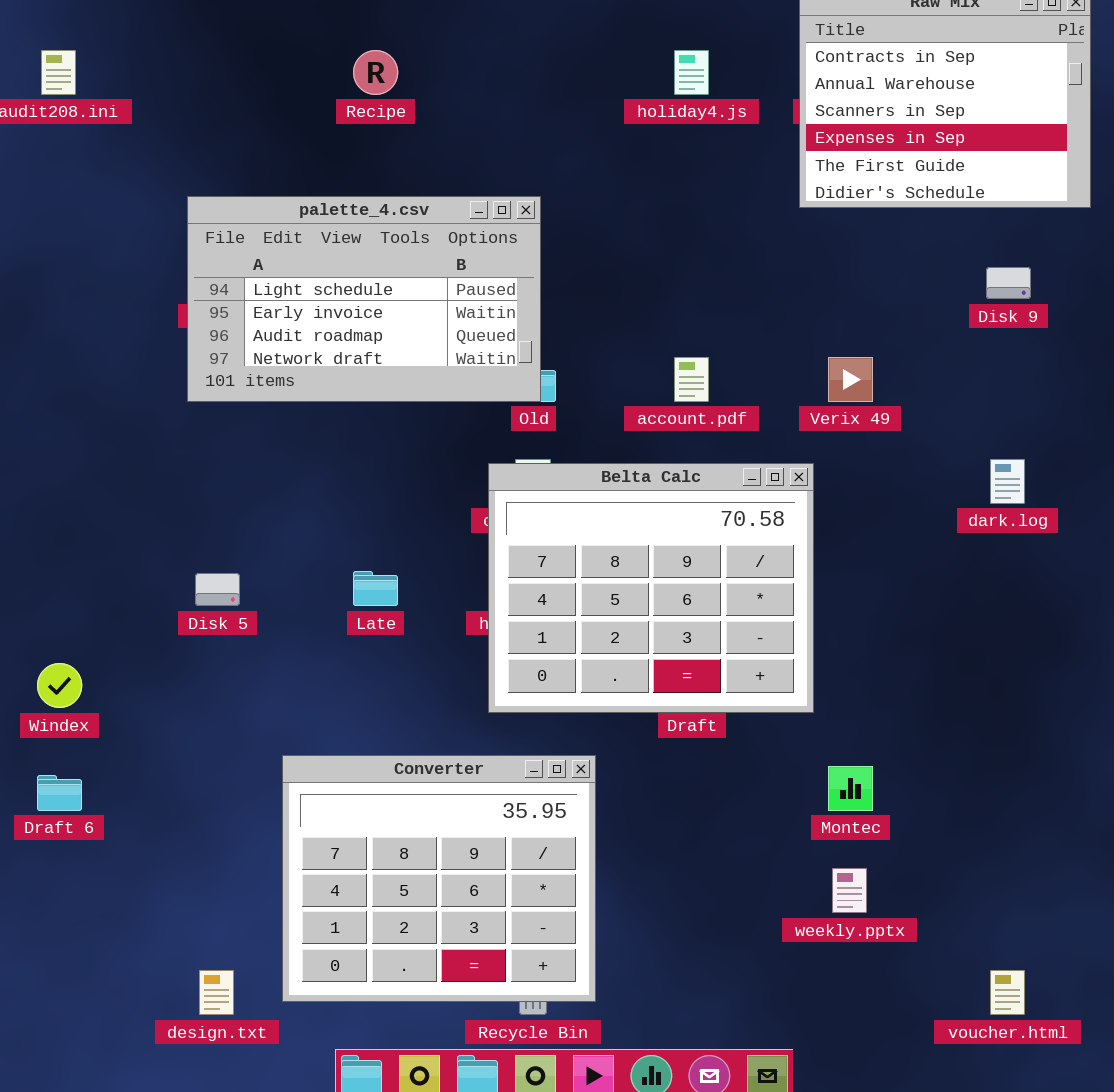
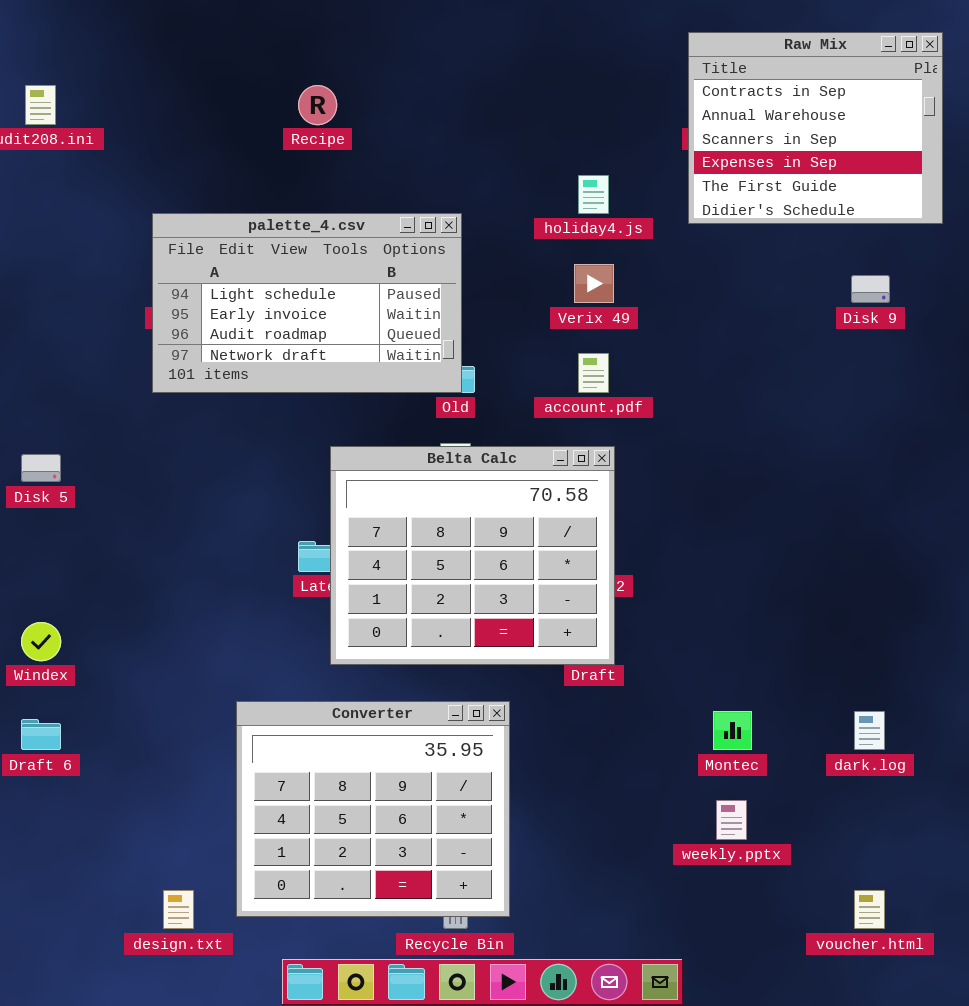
holiday4.js: [674,50,709,95] -> [578,175,609,214], moved
Verix 49: [828,357,873,402] -> [574,264,614,303], moved
dark.log: [990,459,1025,504] -> [854,711,885,750], moved
Belta Calc: [488,463,814,713] -> [330,446,615,665], moved
Disk 5: [195,573,240,606] -> [21,454,61,482], moved

